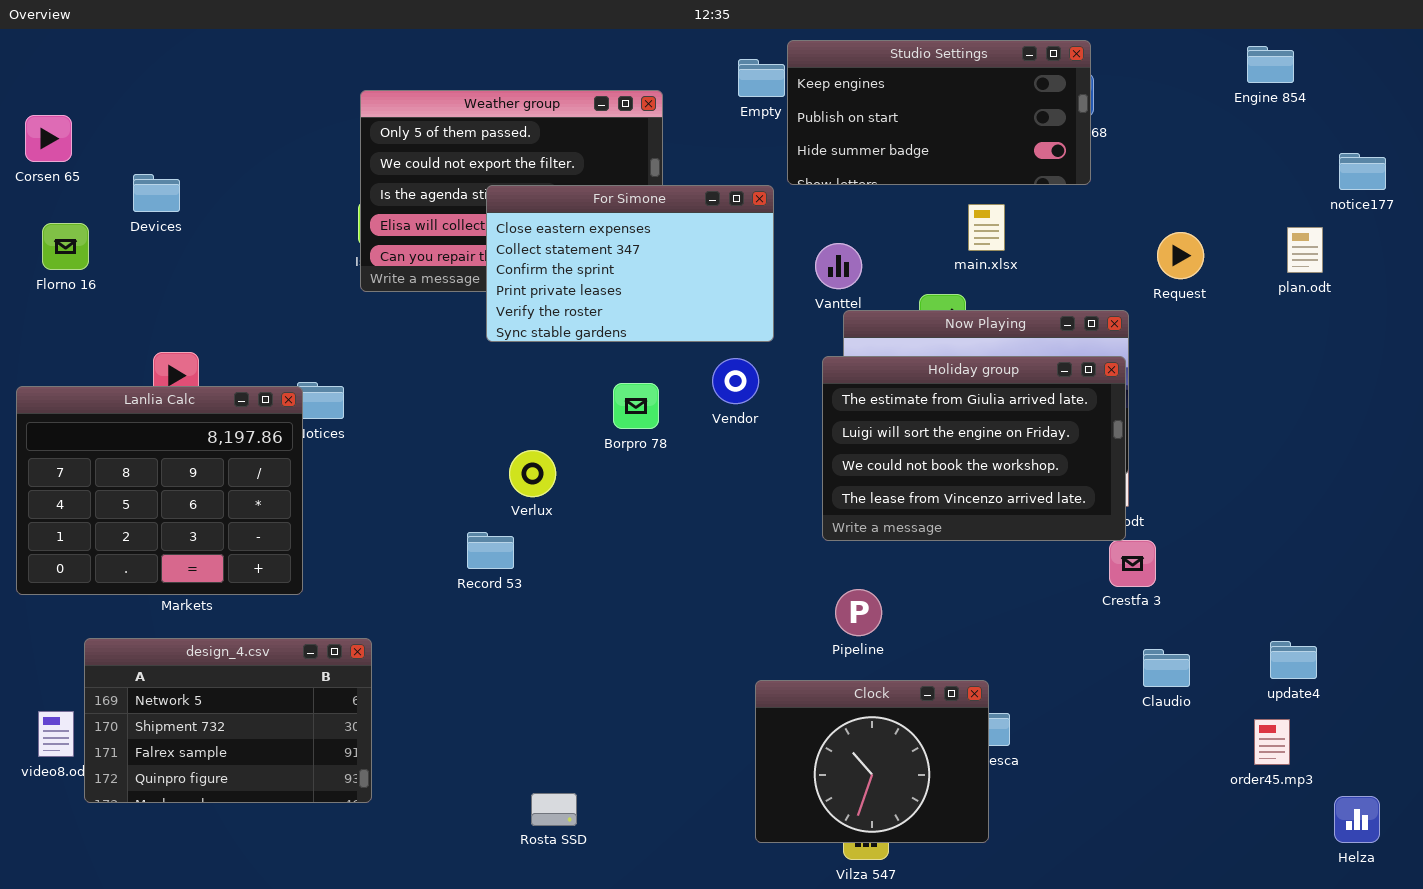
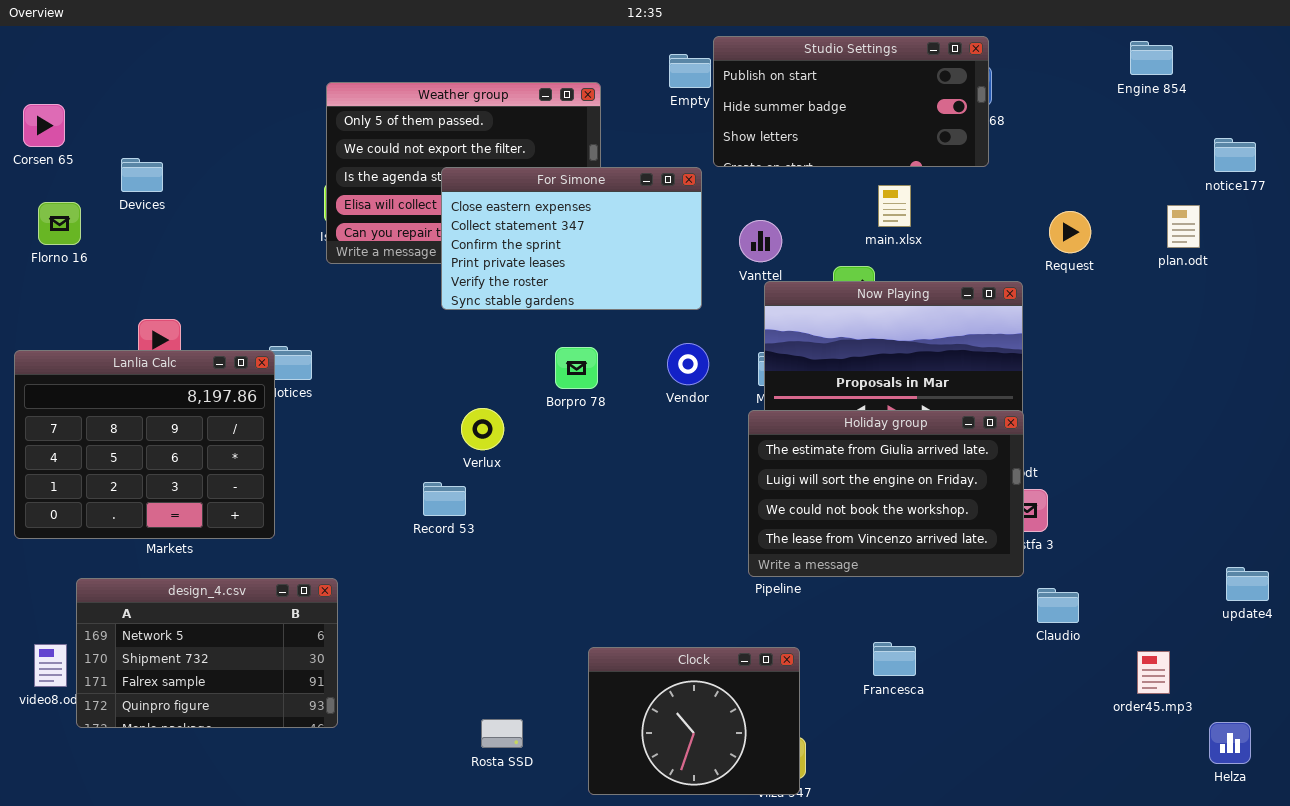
Studio Settings: [787,40,1091,185] -> [713,36,989,167], scrolled down 1 row
Holiday group: [822,356,1126,541] -> [748,410,1024,577], moved
Vendor: [712,358,759,404] -> [667,343,709,385], moved
update4: [1270,641,1317,679] -> [1226,567,1269,601], moved
Clock: [755,680,989,843] -> [588,647,800,795], moved

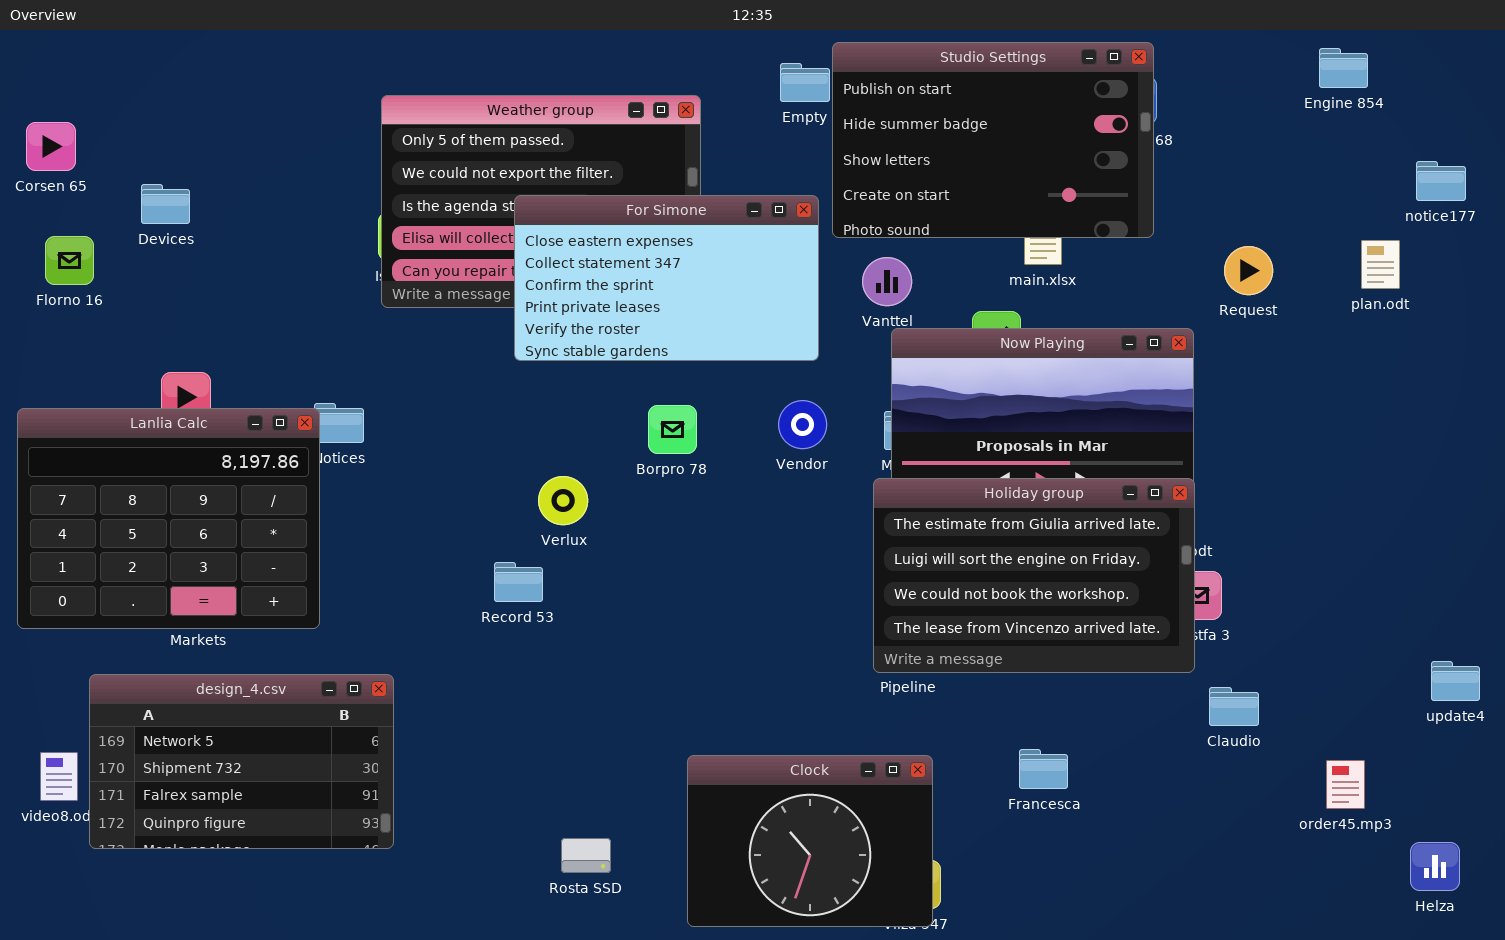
Studio Settings: [713,36,989,167] -> [832,42,1154,238], resized

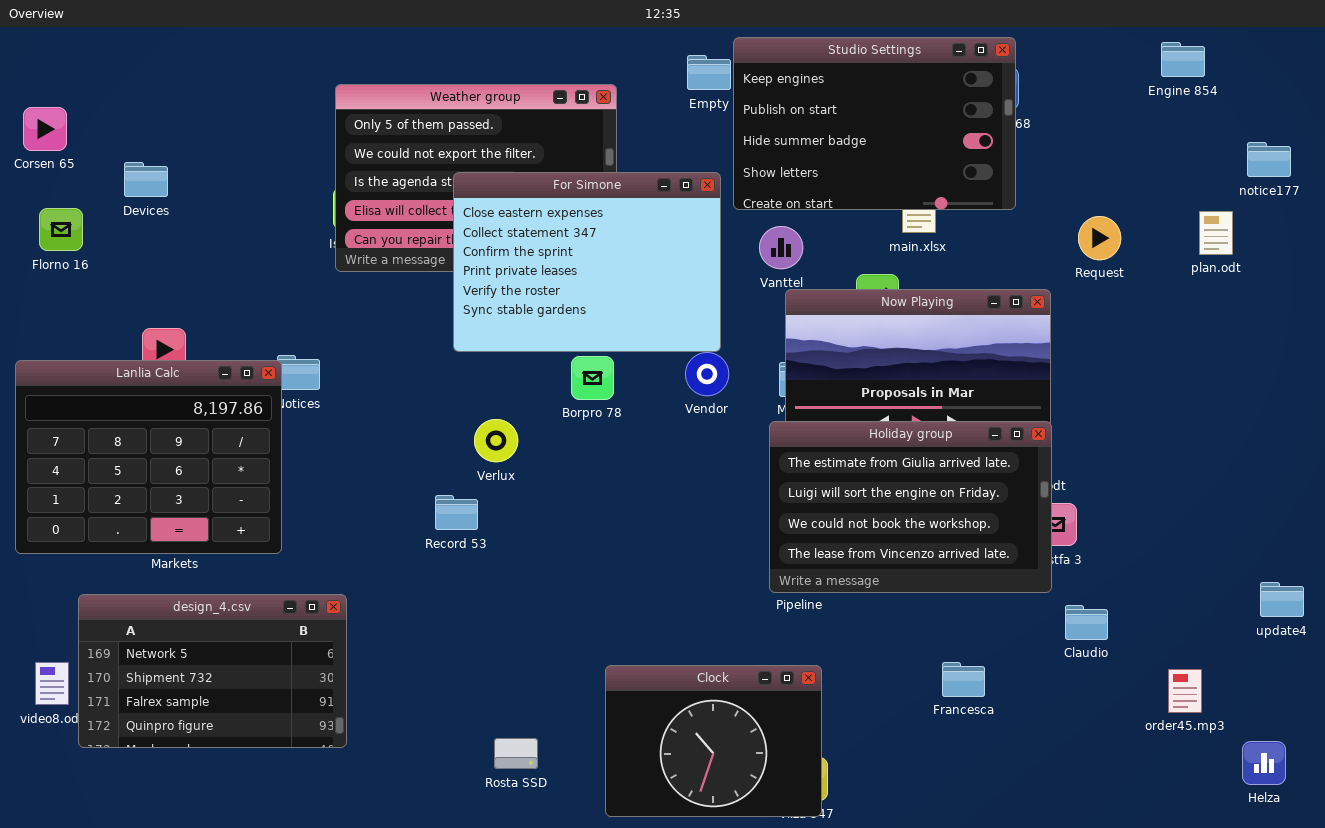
Studio Settings: [832,42,1154,238] -> [733,37,1016,210], scrolled up 1 row
For Simone: [514,195,819,361] -> [453,172,721,352], resized
Francesca: [1019,749,1068,789] -> [942,662,985,697], moved

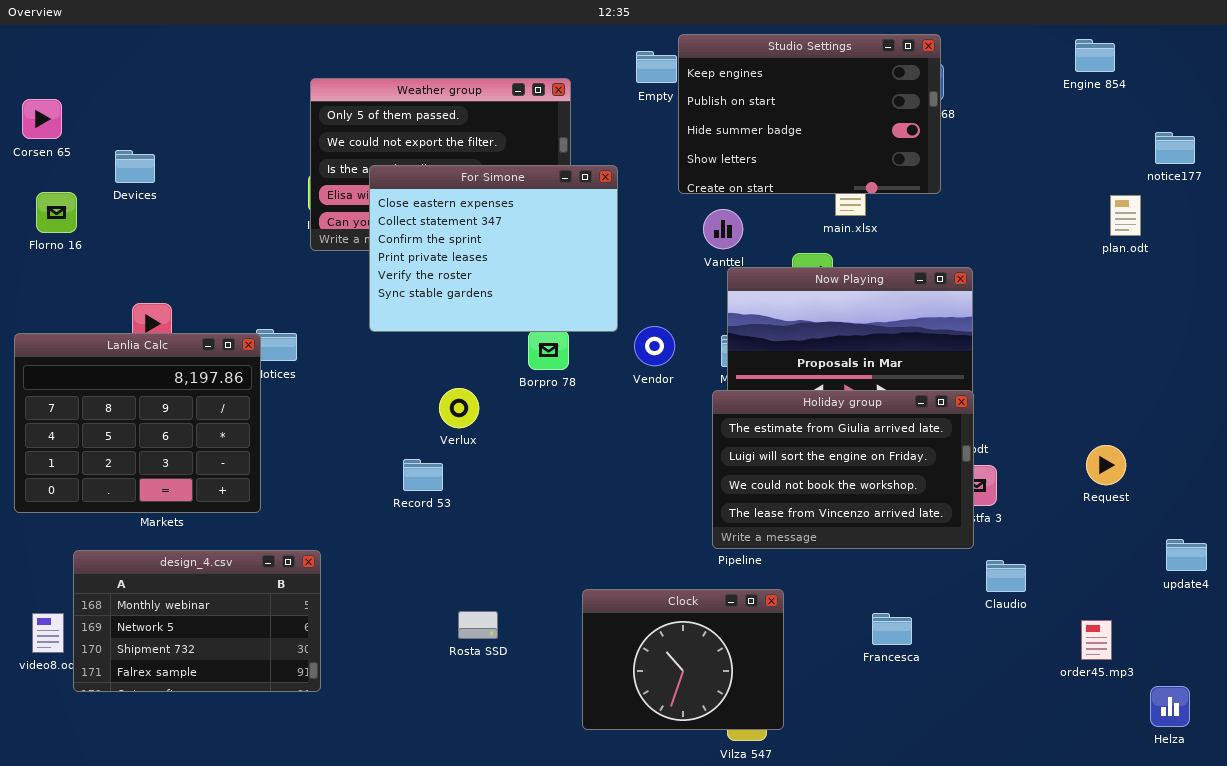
For Simone: [453,172,721,352] -> [369,165,618,332], moved
Request: [1078,216,1121,260] -> [1086,445,1126,485], moved
design_4.csv: [78,594,347,748] -> [73,550,321,692], scrolled up 1 row
Clock: [605,665,822,817] -> [582,589,784,730], moved
Rosta SSD: [494,738,538,769] -> [458,611,498,639], moved

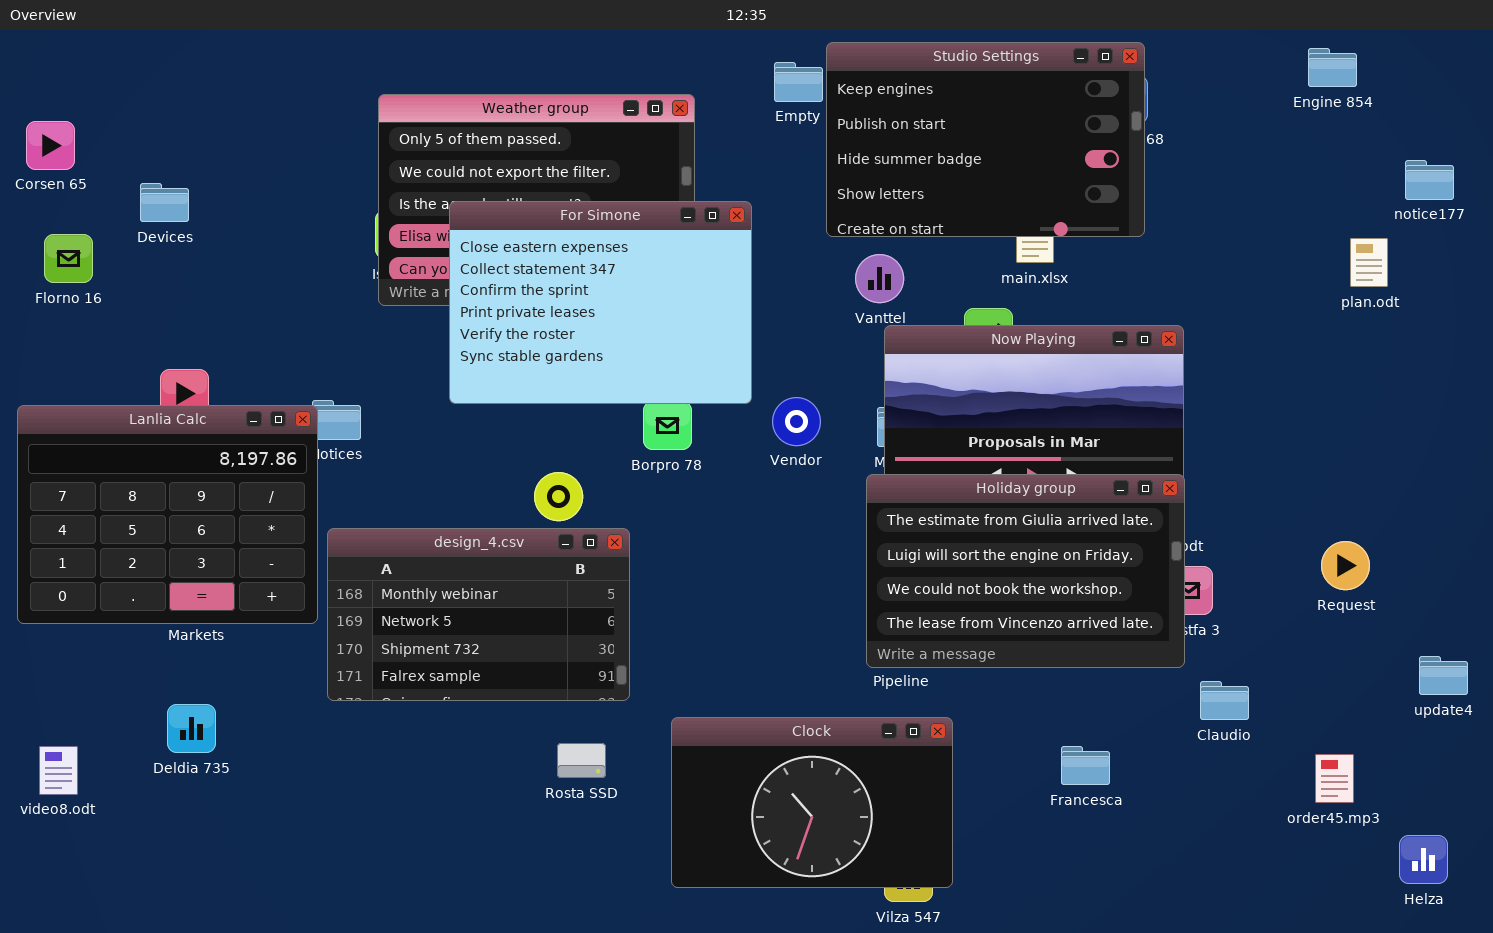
design_4.csv: [73,550,321,692] -> [327,528,630,701], moved
Clock: [582,589,784,730] -> [671,717,953,888], resized

